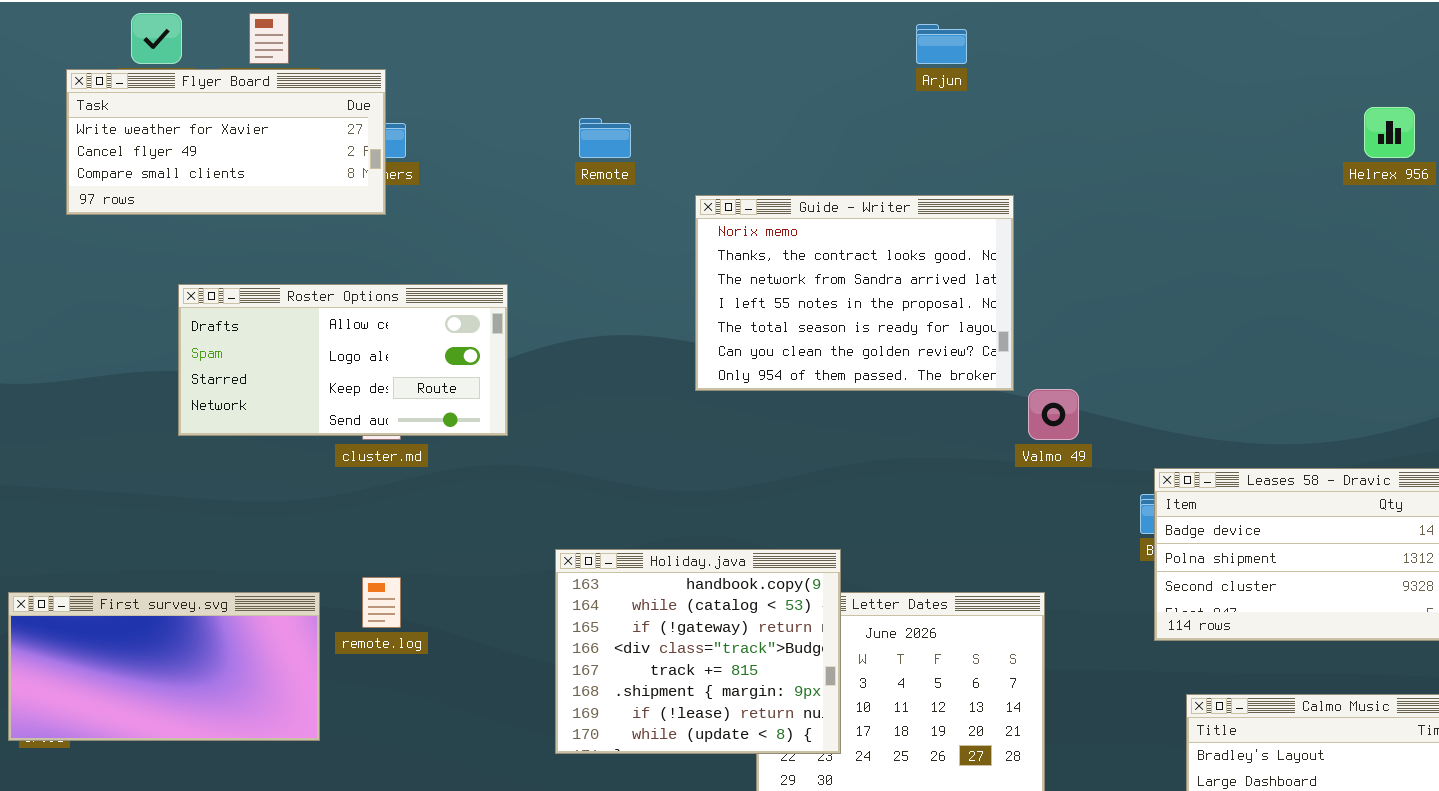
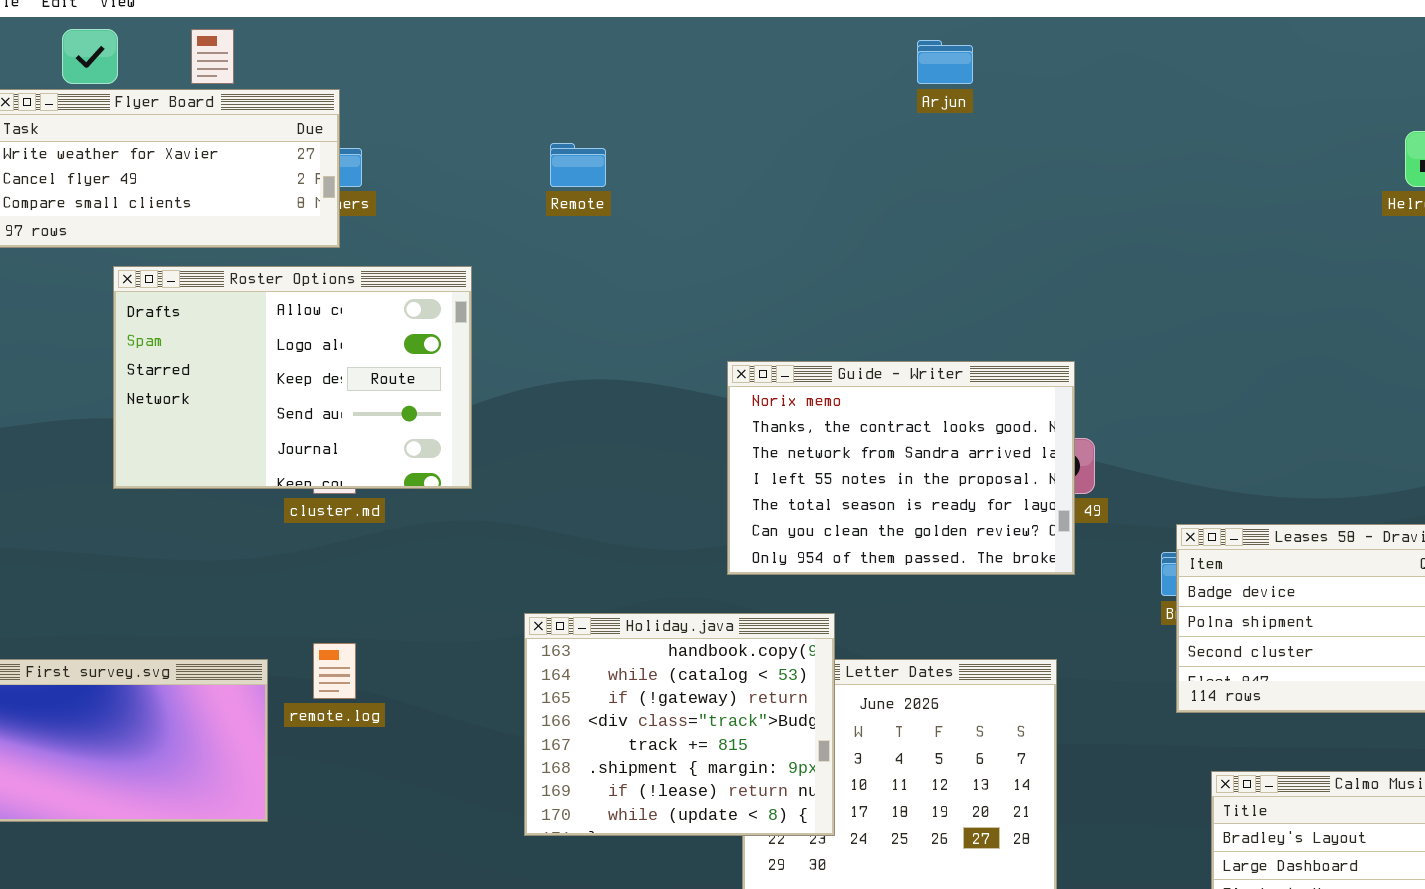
Guide - Writer: [695,195,1014,391] -> [727,361,1075,575], moved
Roster Options: [178,284,508,436] -> [113,266,472,489], resized

